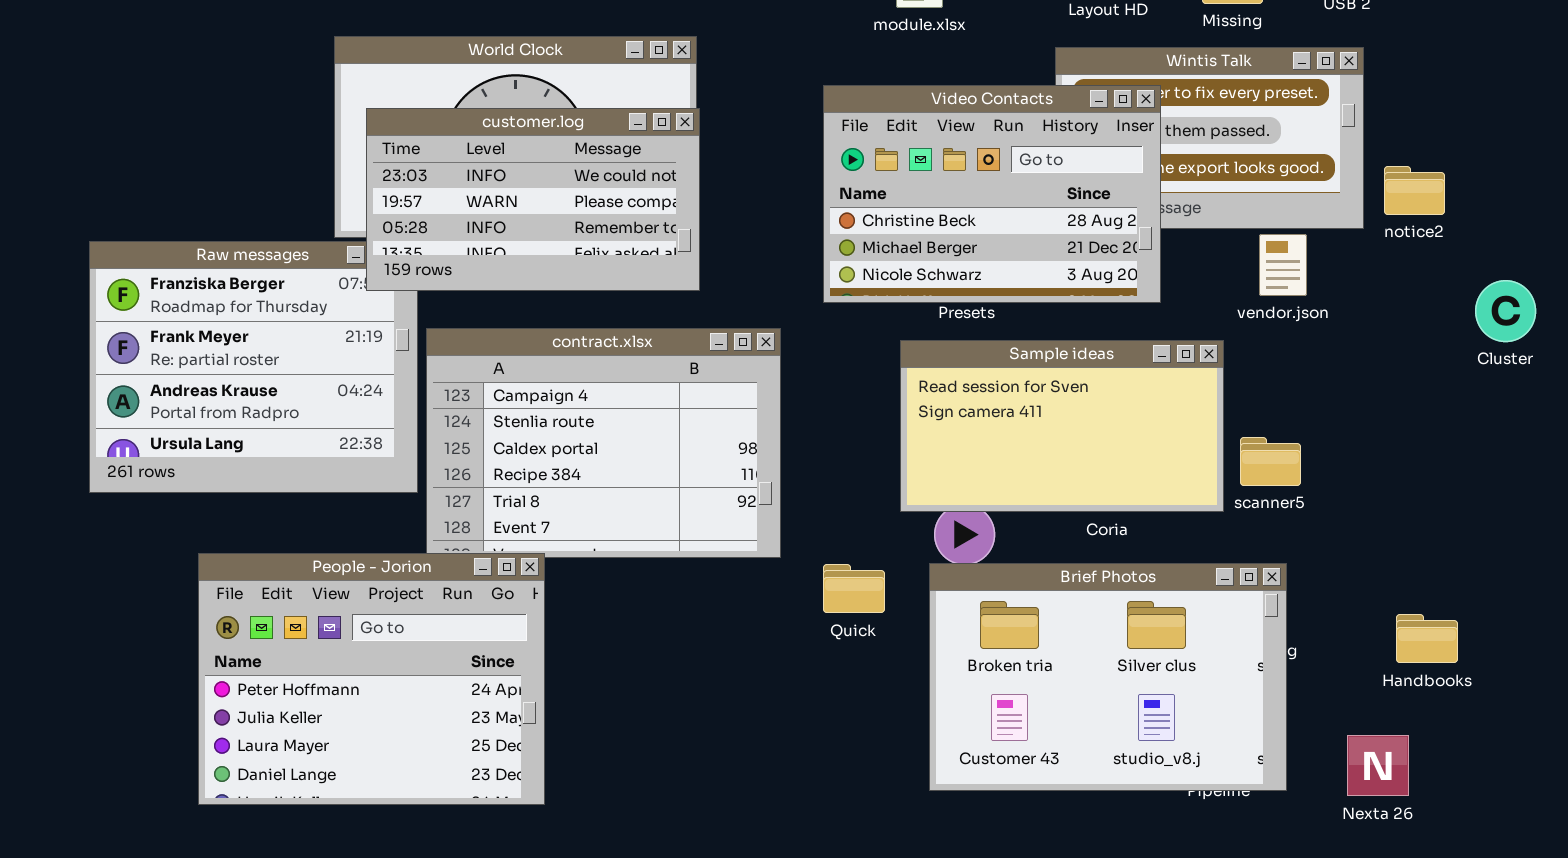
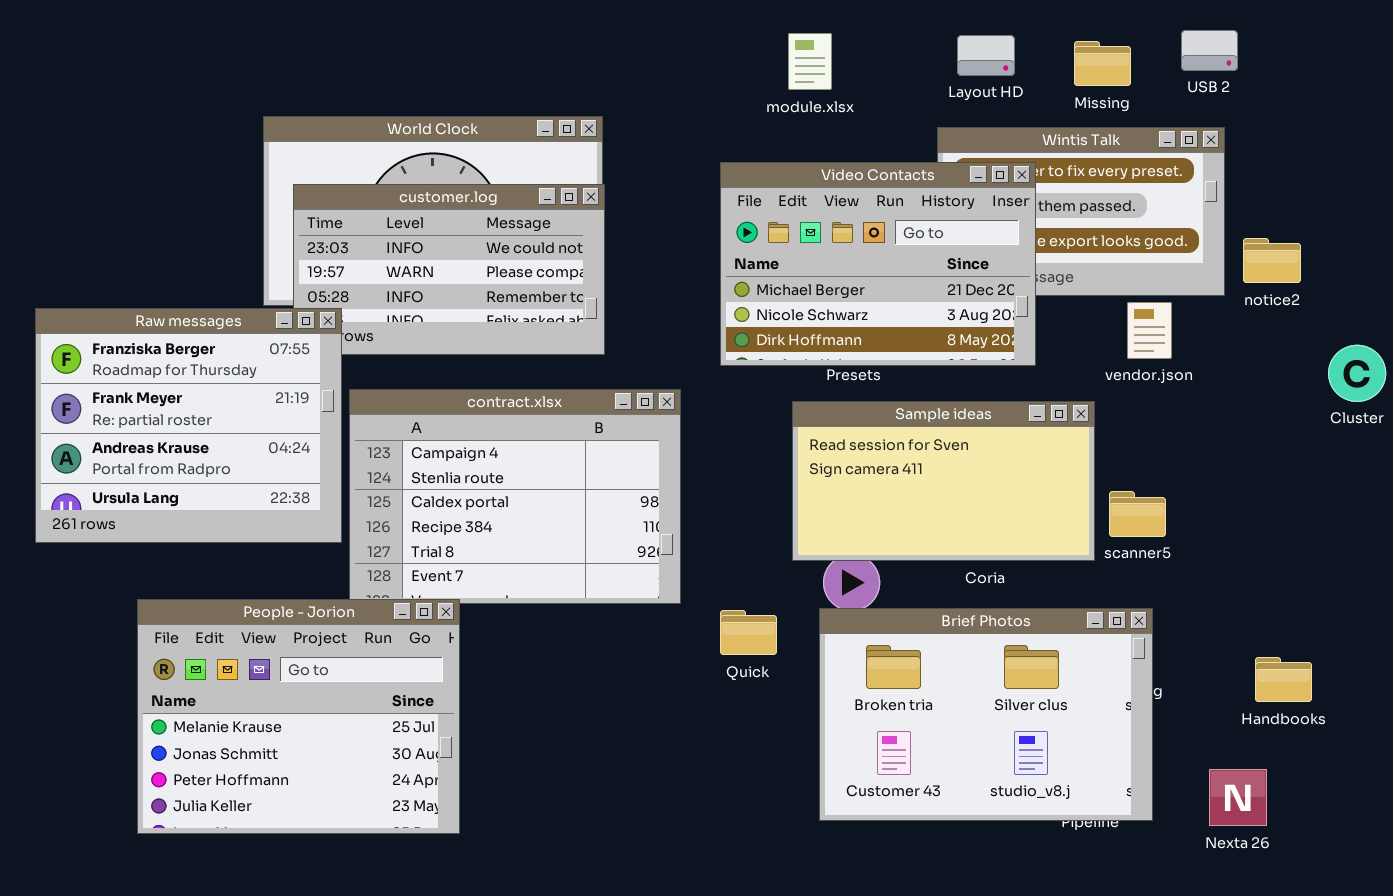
Video Contacts: [823,85,1161,303] -> [720,162,1036,366], scrolled down 1 row
Raw messages: [89,241,418,493] -> [35,308,342,543], raised
People - Jorion: [198,553,545,805] -> [137,599,460,834], scrolled up 2 rows

